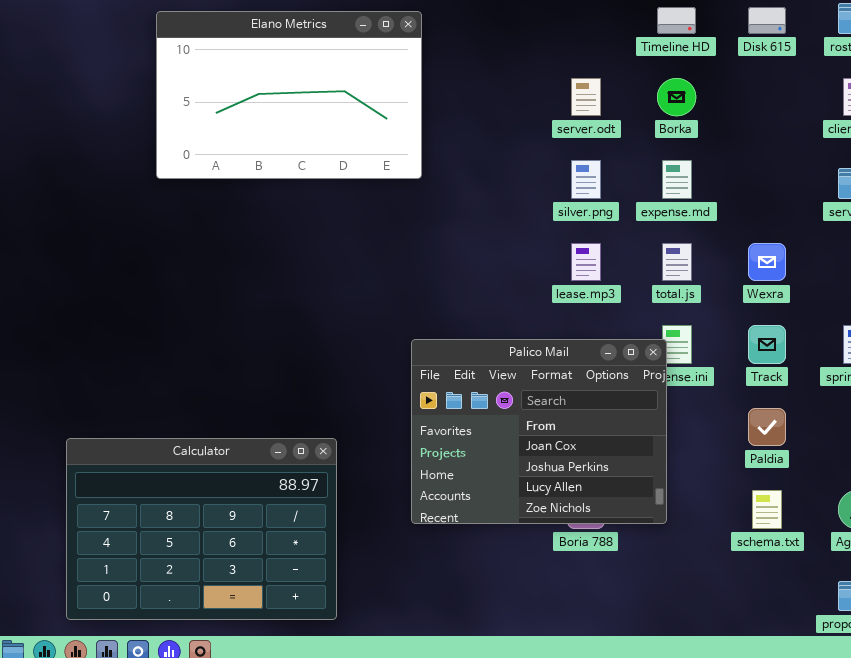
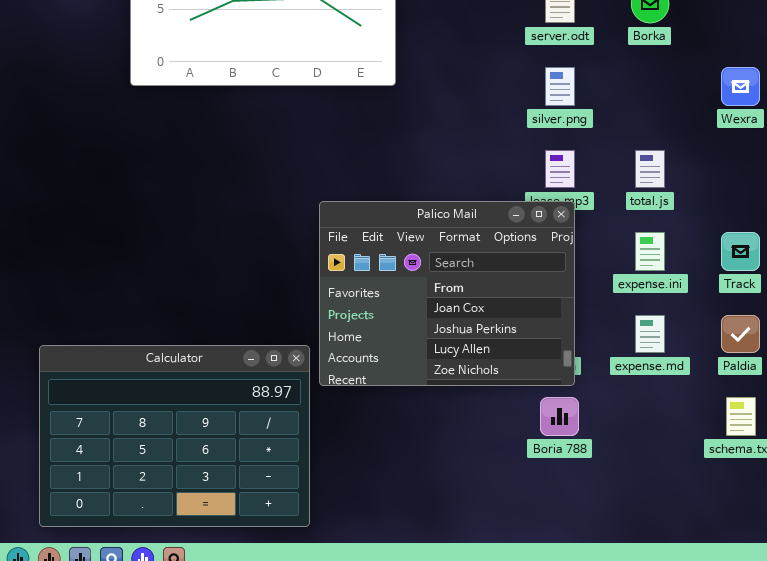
expense.md: [662,160,692,199] -> [635,315,665,353], moved
Wexra: [748,243,786,281] -> [721,67,760,106], moved
Palico Mail: [411,339,667,524] -> [319,201,575,386], moved

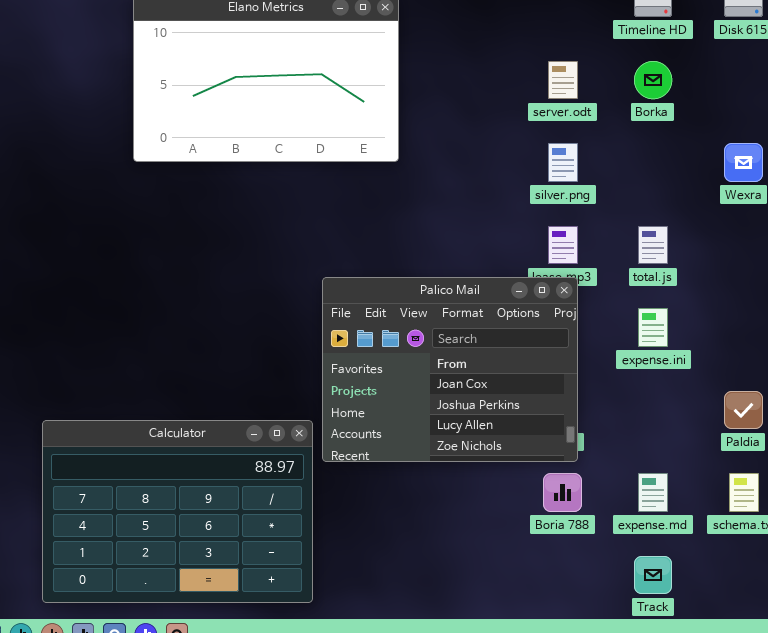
Track: [721,232,760,271] -> [634,556,672,594], moved
expense.md: [635,315,665,353] -> [638,473,668,512], moved

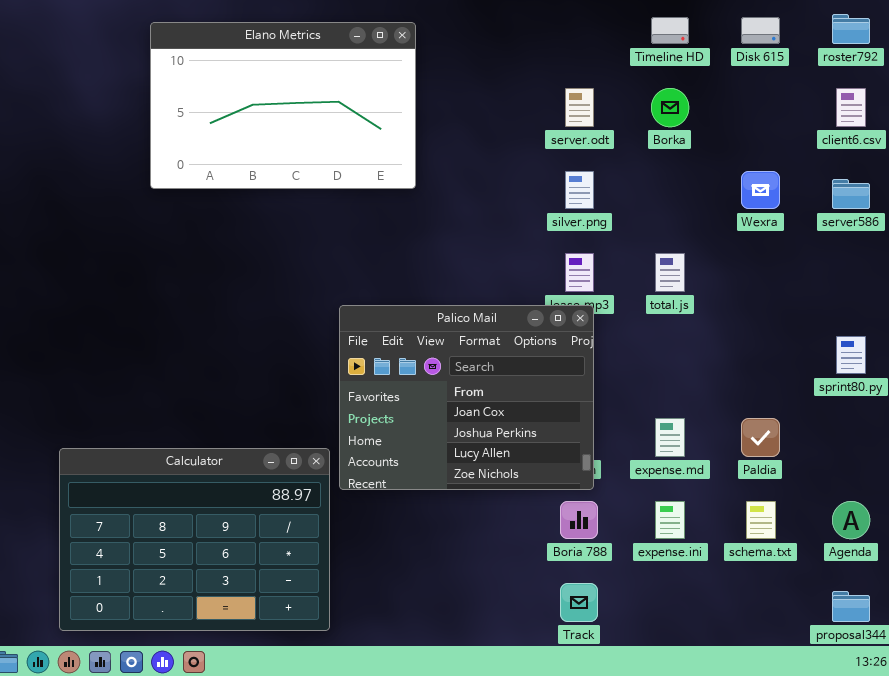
expense.ini: [638,308,668,347] -> [655,501,685,539], moved
expense.md: [638,473,668,512] -> [655,418,685,457], moved
Track: [634,556,672,594] -> [560,583,598,622], moved

